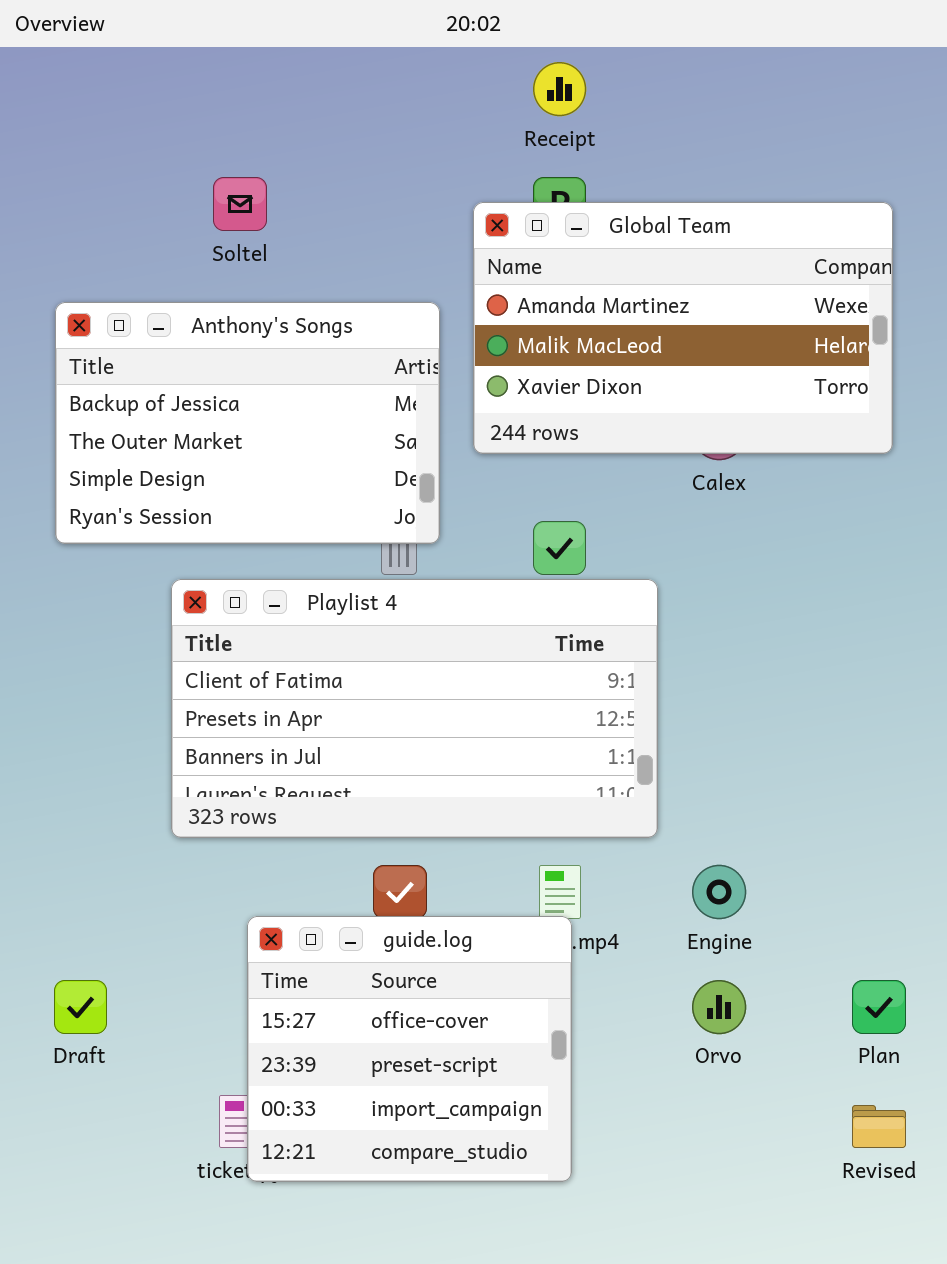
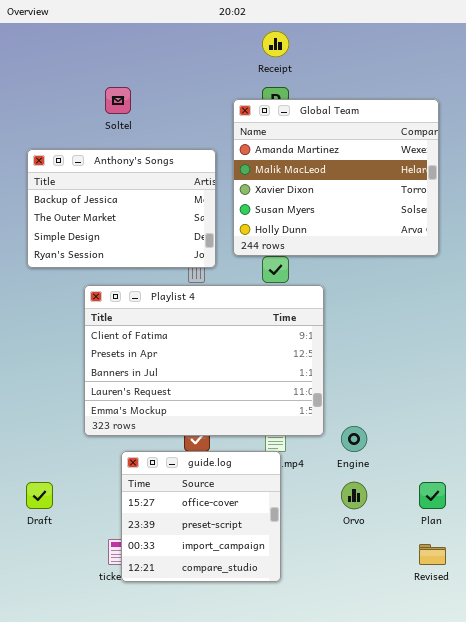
Global Team: [473,202,893,454] -> [233,99,439,256], resized
Playlist 4: [171,579,658,838] -> [84,285,324,436], resized

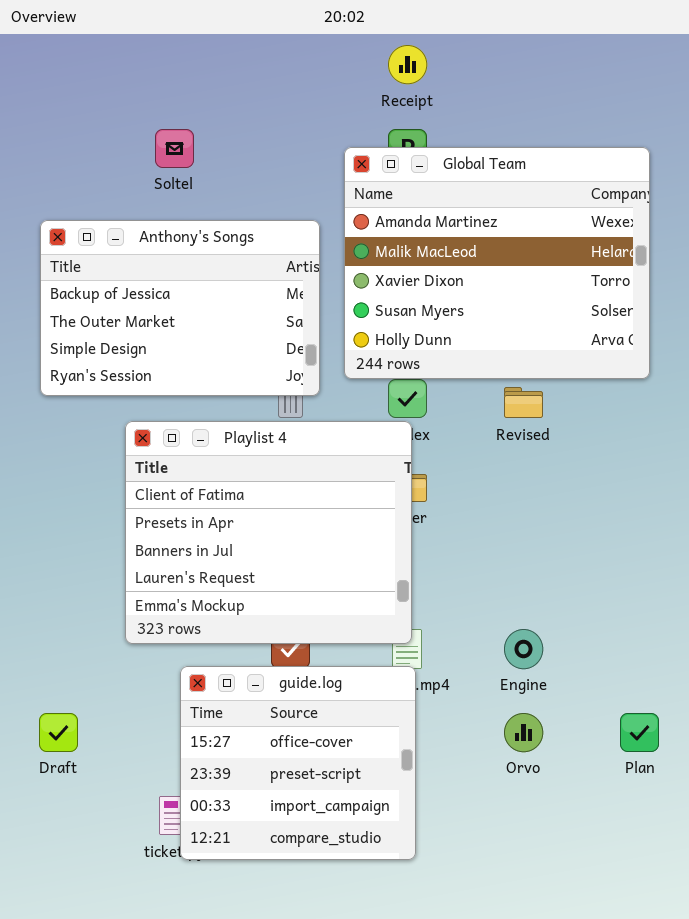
Playlist 4: [84,285,324,436] -> [125,421,412,644], resized
Revised: [419,544,446,565] -> [504,387,543,418], moved

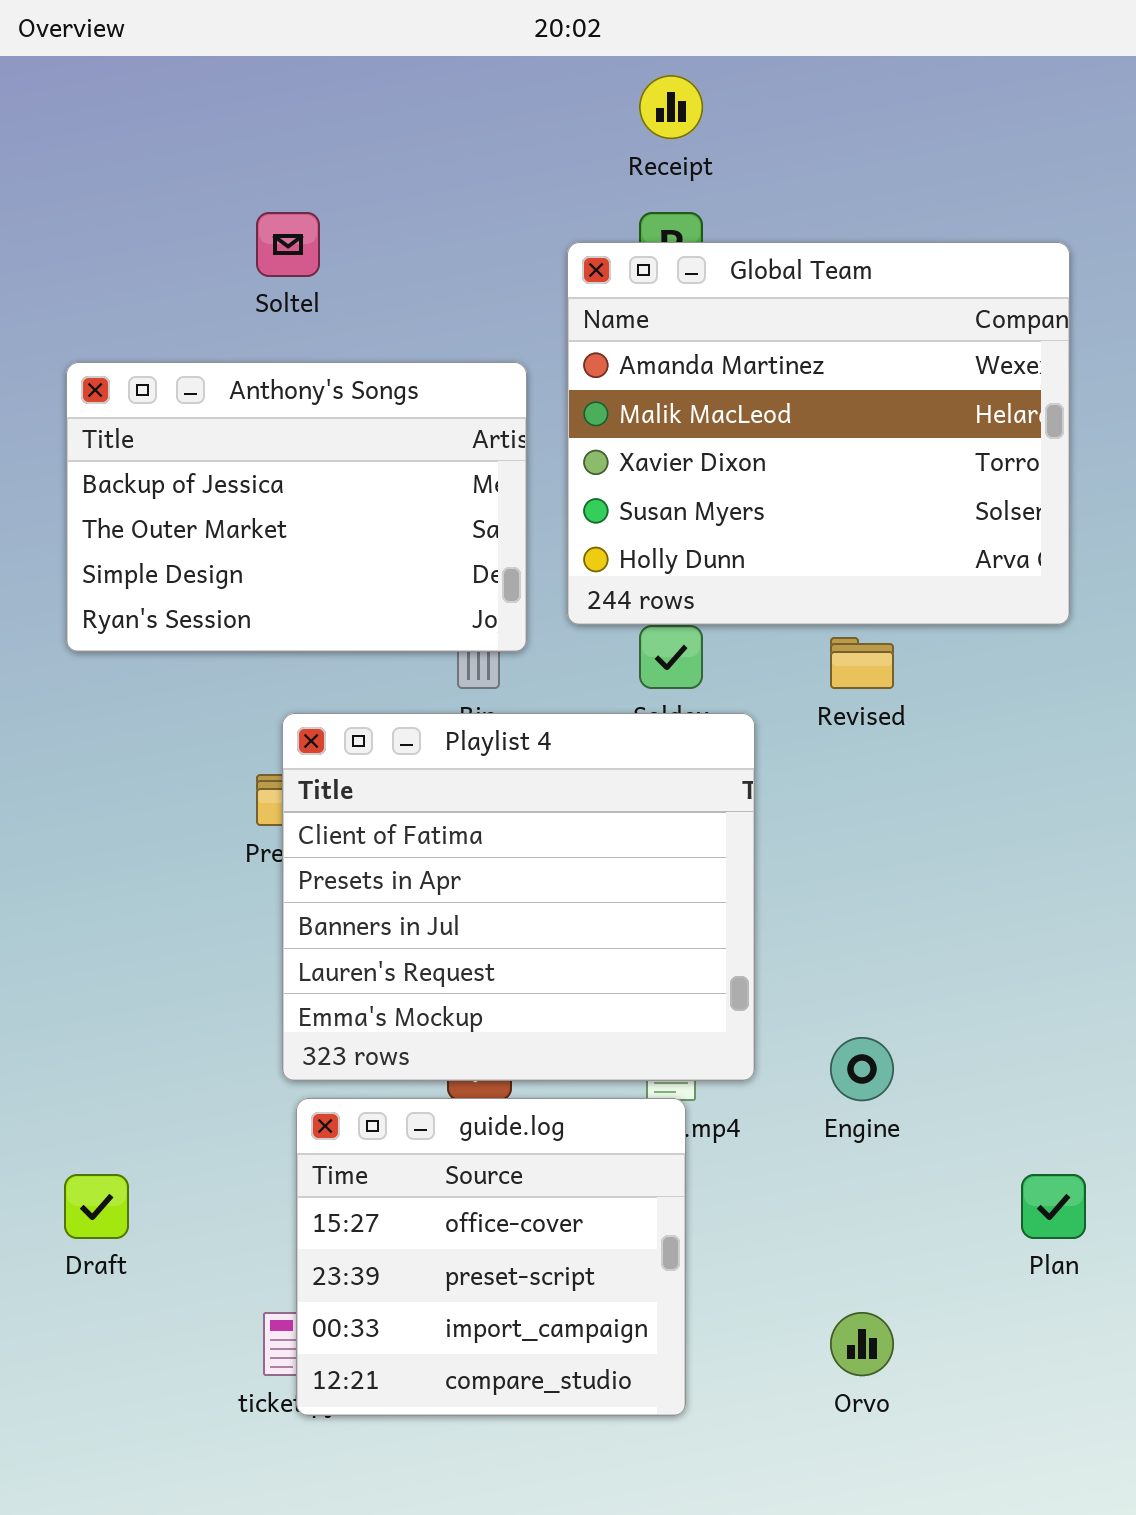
Playlist 4: [125,421,412,644] -> [282,713,755,1081], moved
Orvo: [504,713,543,752] -> [830,1312,894,1376], moved

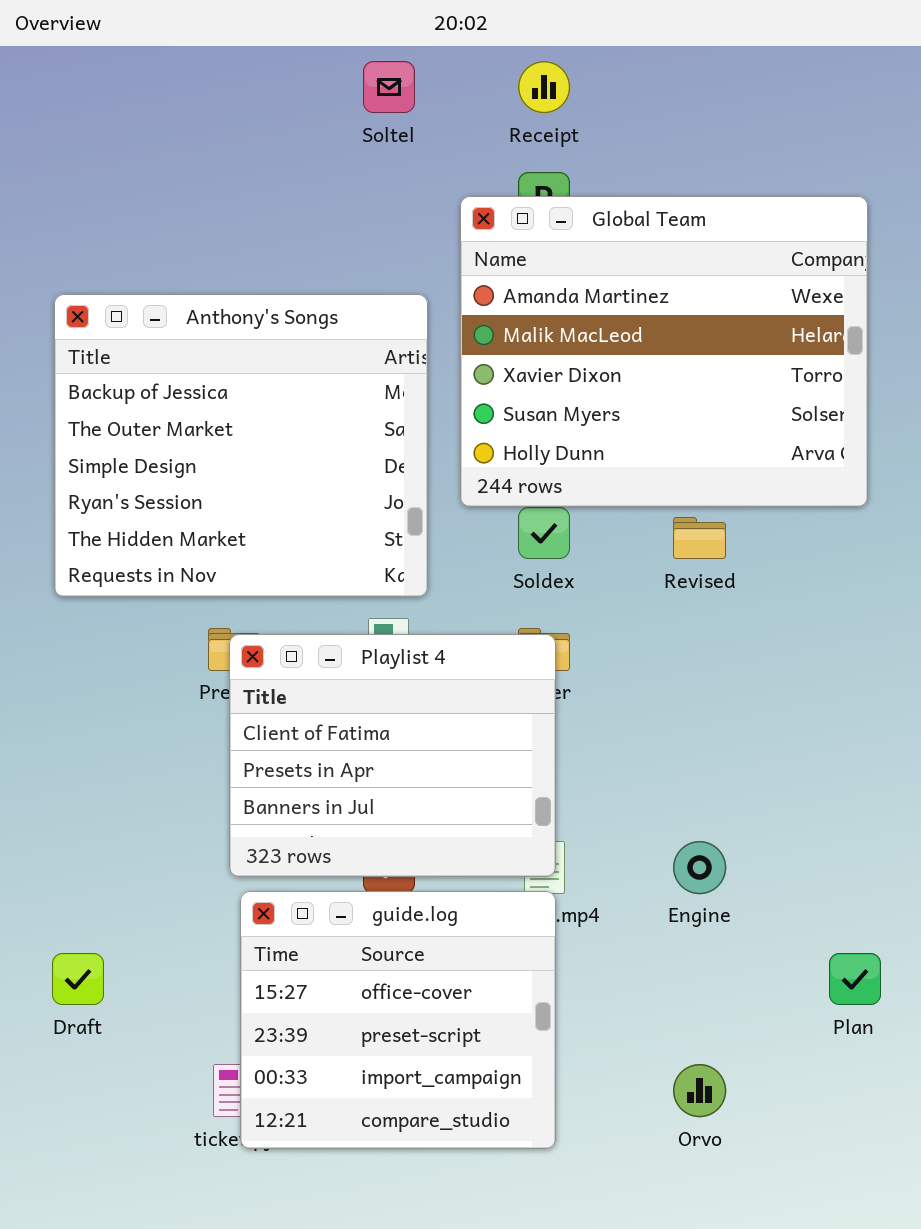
Soltel: [256,212,320,277] -> [363,61,415,113], moved
Anthony's Songs: [66,362,527,652] -> [54,294,428,597], resized
Playlist 4: [282,713,755,1081] -> [229,634,556,877], resized

